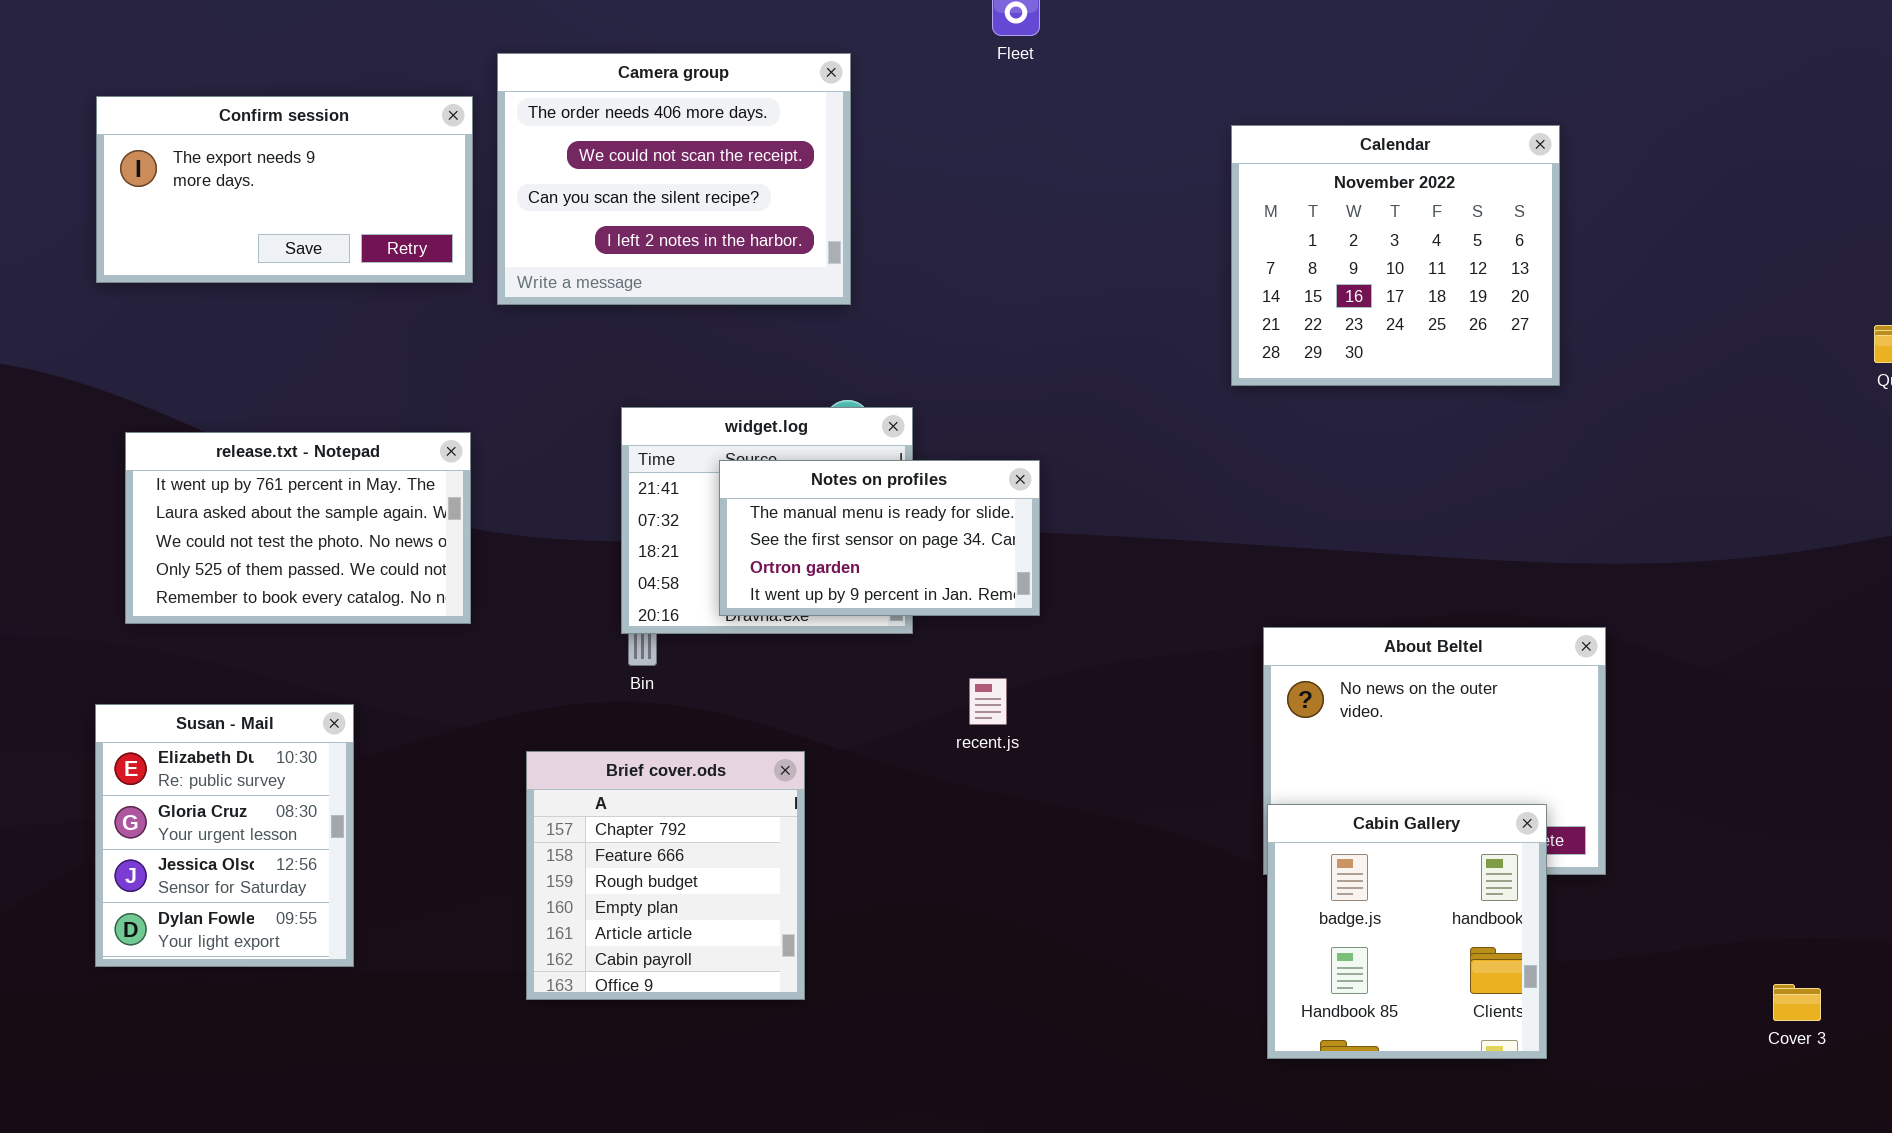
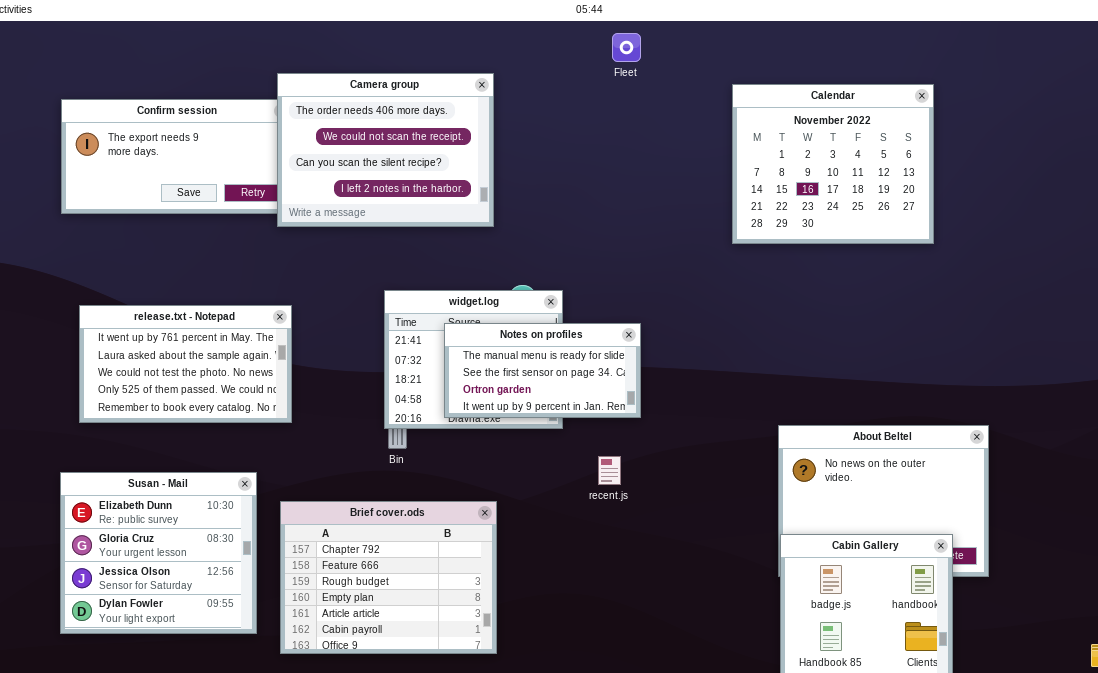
Camera group: [497,53,851,305] -> [277,73,494,227], moved
Calendar: [1231,125,1560,386] -> [732,84,934,244], moved
Susan - Mail: [95,704,354,967] -> [60,472,257,634], resized
Brief cover.ods: [526,751,805,1000] -> [280,501,497,654], resized

